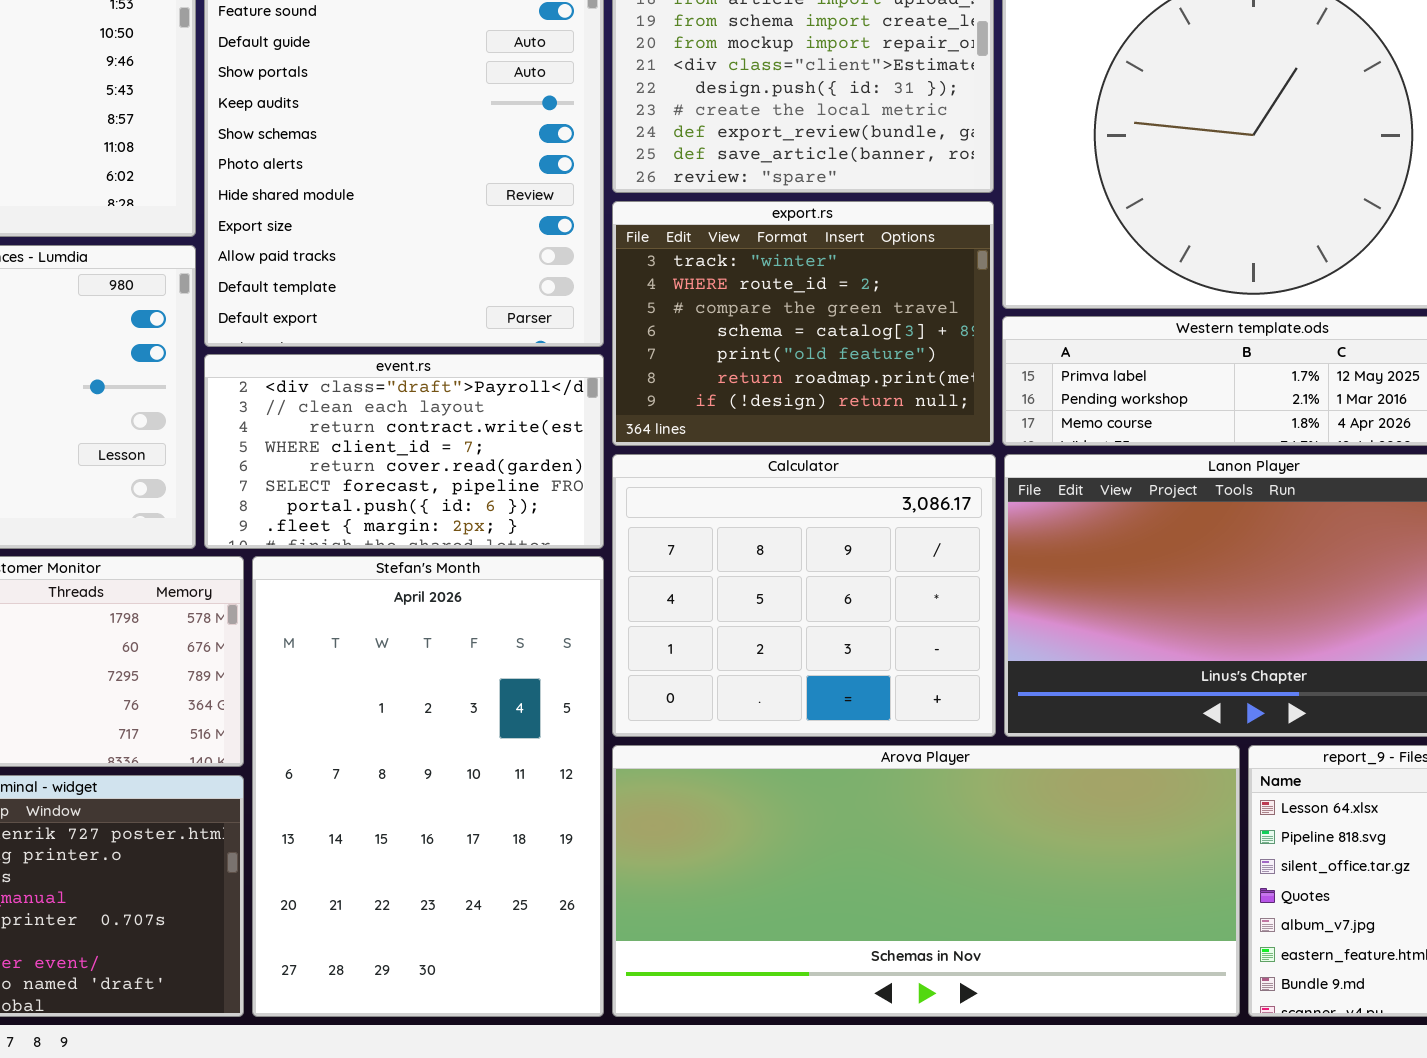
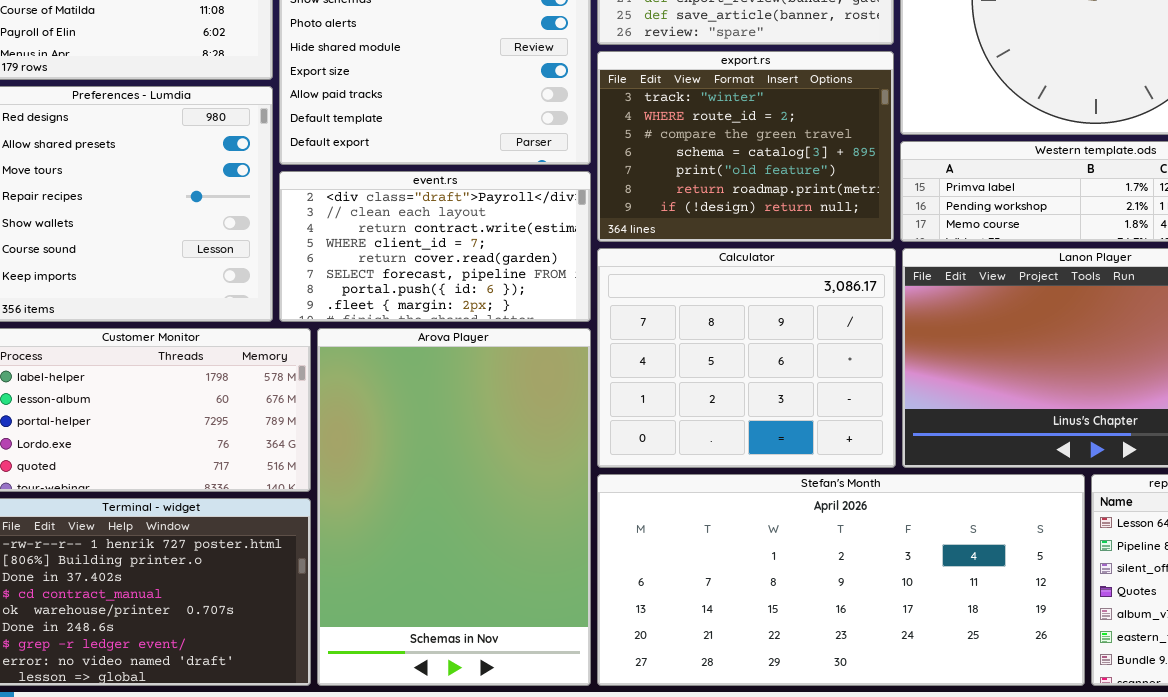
Stefan's Month: [252,556,604,1017] -> [597,474,1085,686], moved, resized
Arova Player: [612,745,1240,1017] -> [317,328,591,686], moved, resized

